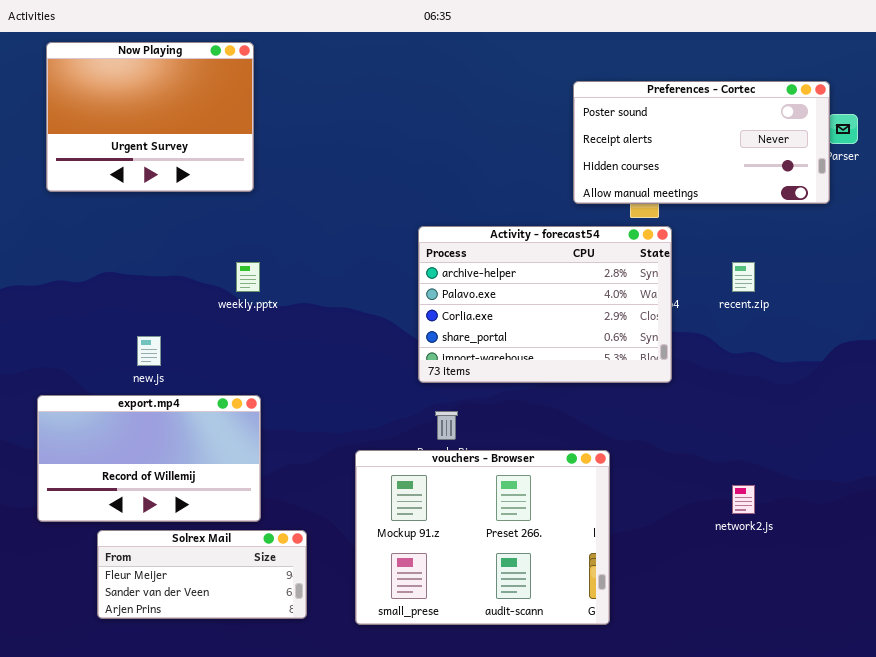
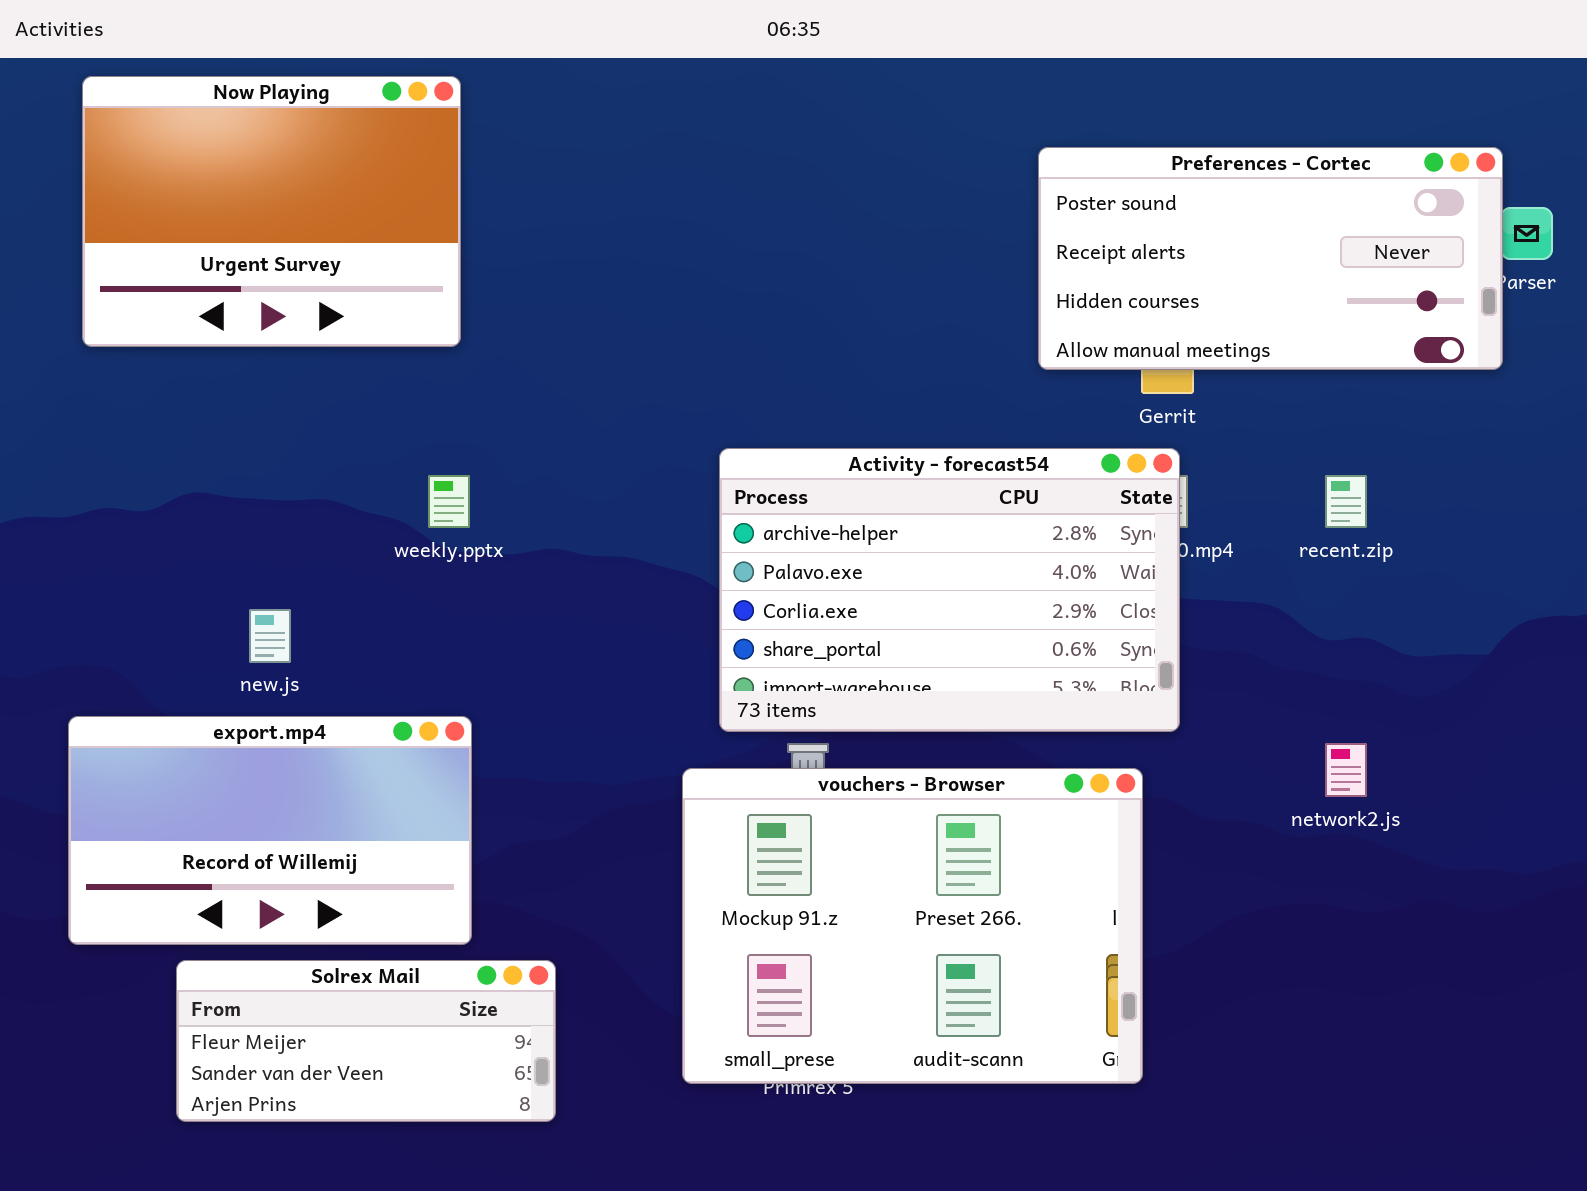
Activity - forecast54: [418,226,672,383] -> [719,448,1180,732], moved
vouchers - Browser: [355,450,610,625] -> [682,768,1143,1084], moved
network2.js: [732,485,755,514] -> [1325,743,1367,797], moved

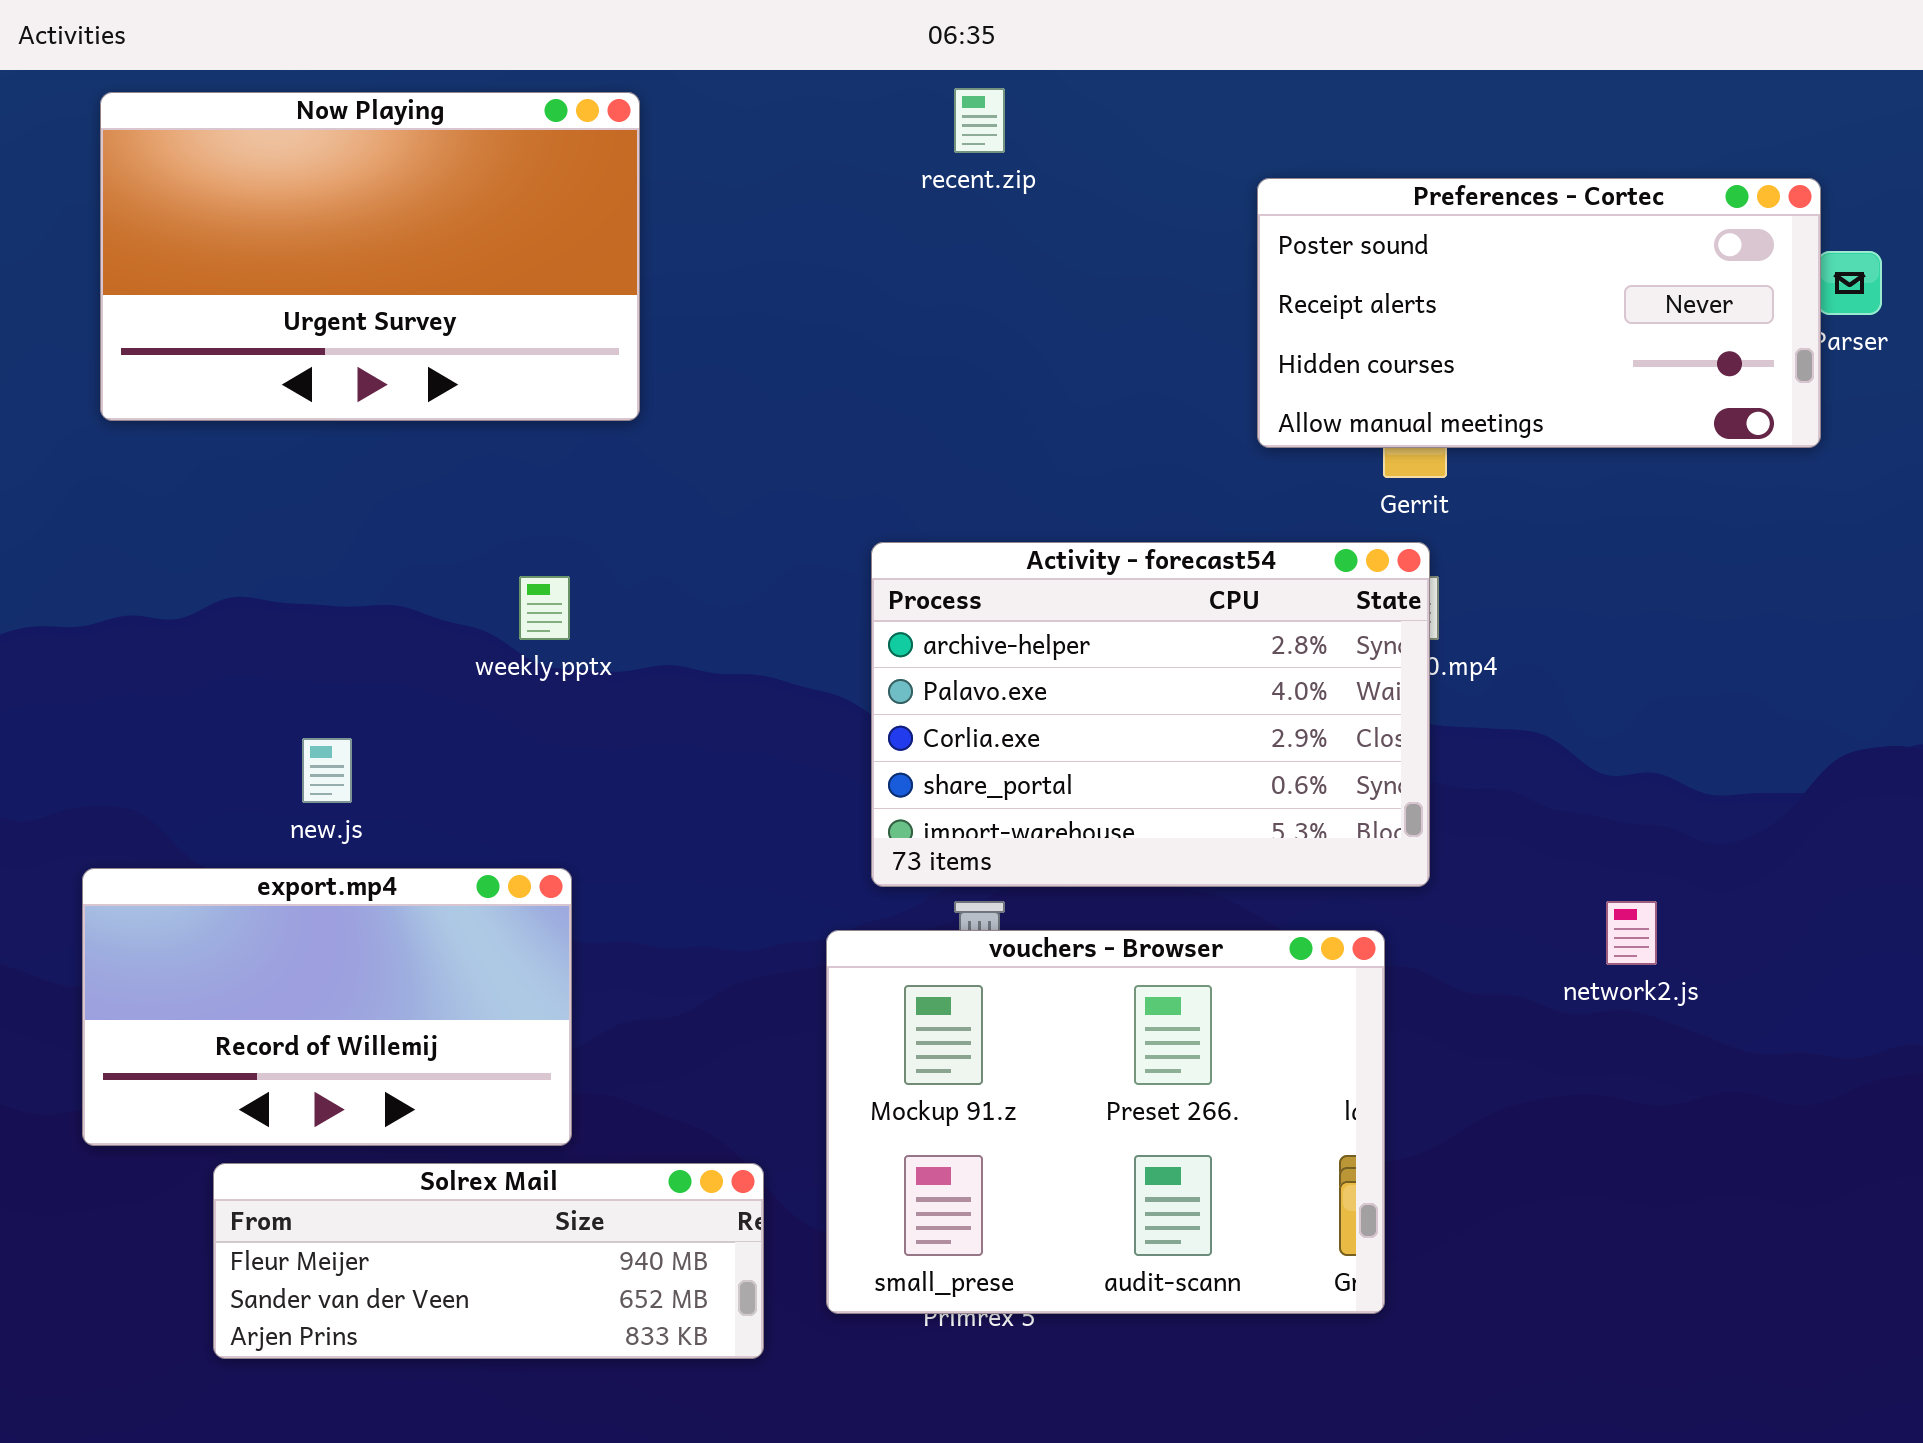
Now Playing: [82,76,461,347] -> [100,92,640,421], resized
recent.zip: [1325,475,1367,528] -> [954,88,1005,153], moved
Solrex Mail: [176,960,556,1122] -> [213,1163,764,1359], resized

